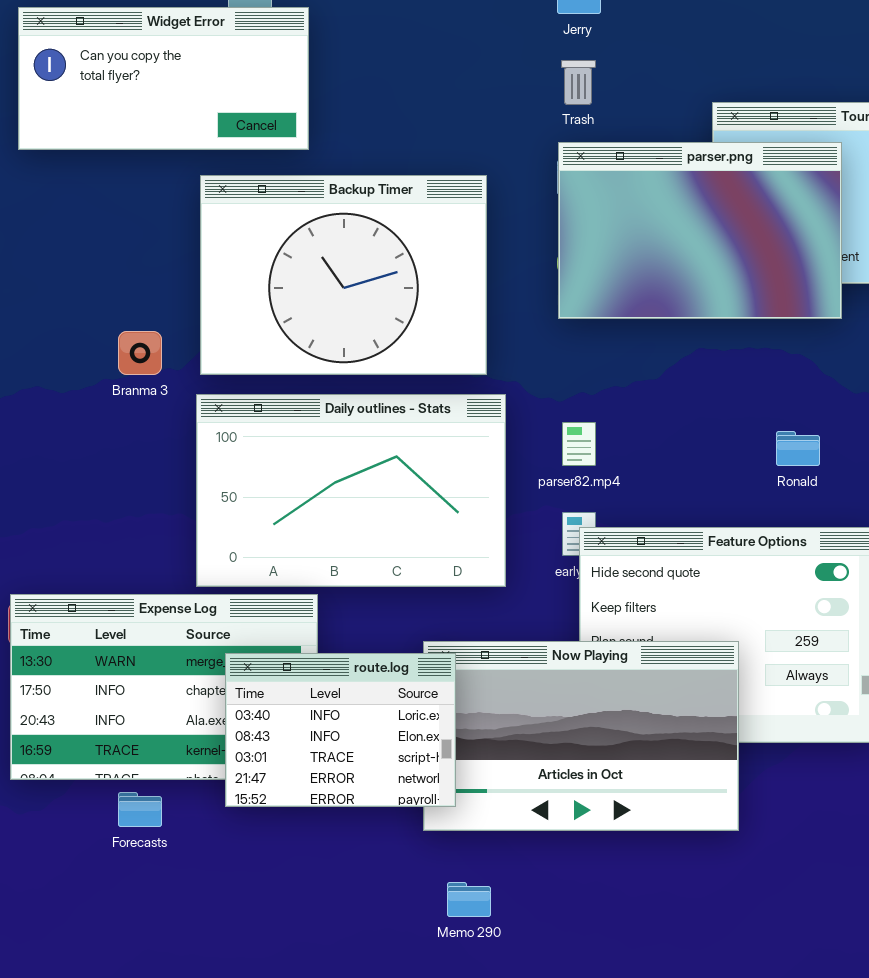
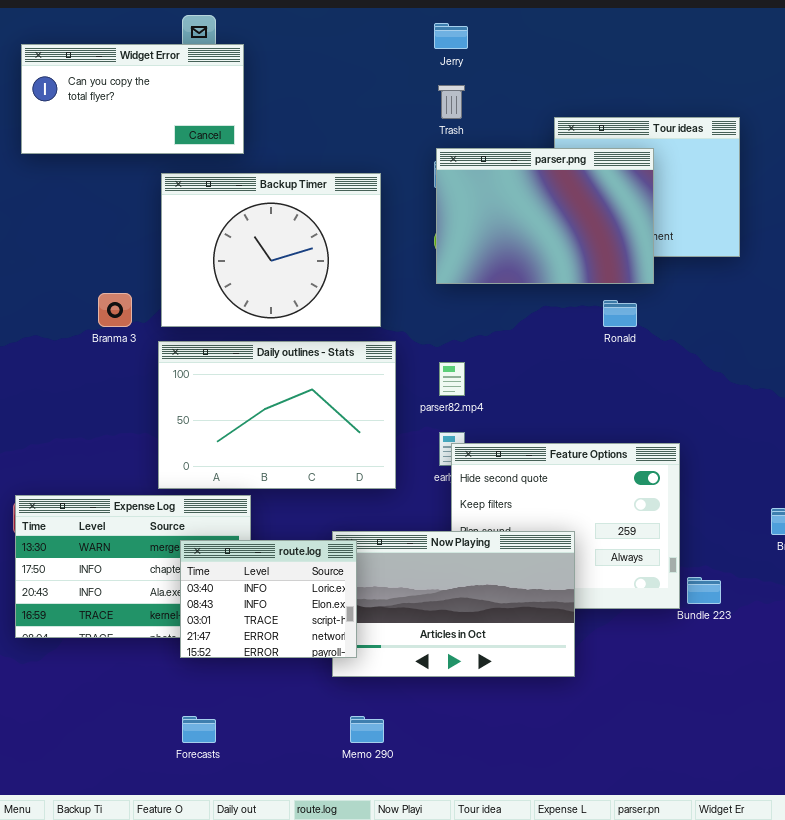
Ronald: [776,431,820,466] -> [603,300,637,327], moved
Forecasts: [118,792,162,827] -> [182,716,216,743], moved

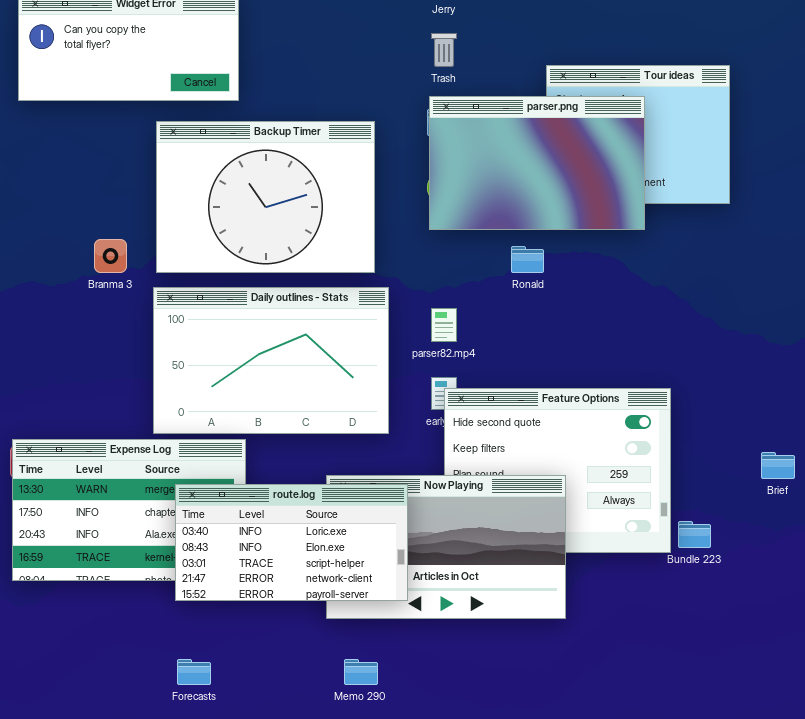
Ronald: [603,300,637,327] -> [511,246,544,273], moved
route.log: [180,540,357,658] -> [175,484,408,601], resized

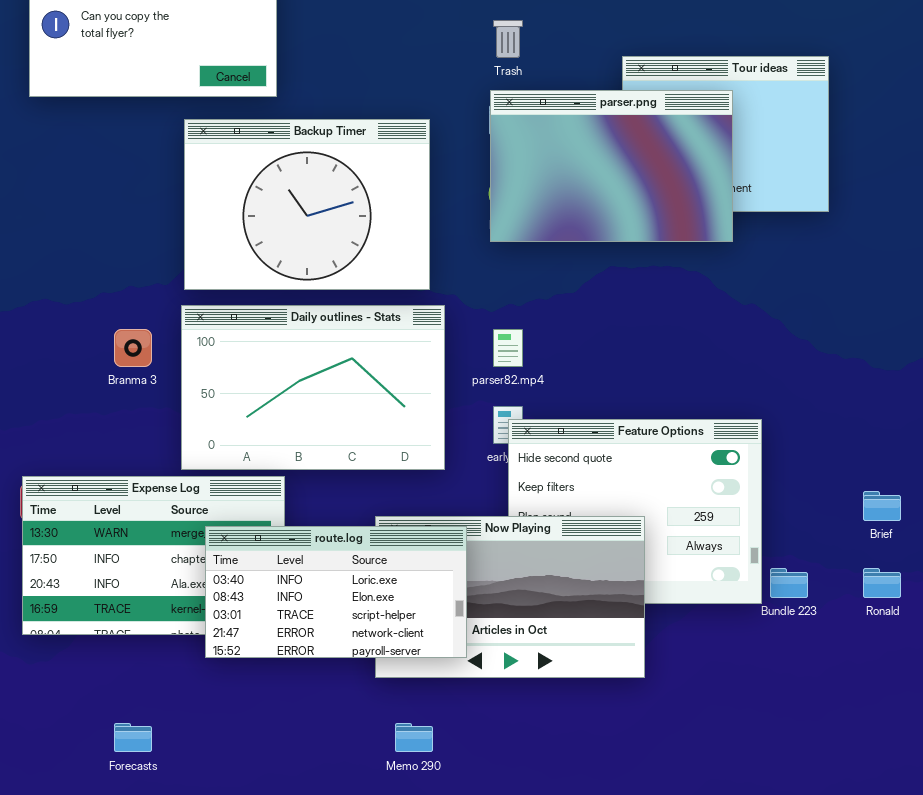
Branma 3: [94,239,127,273] -> [114,329,152,367], moved
Ronald: [511,246,544,273] -> [863,568,901,598], moved
Forecasts: [177,659,211,685] -> [114,723,152,752], moved

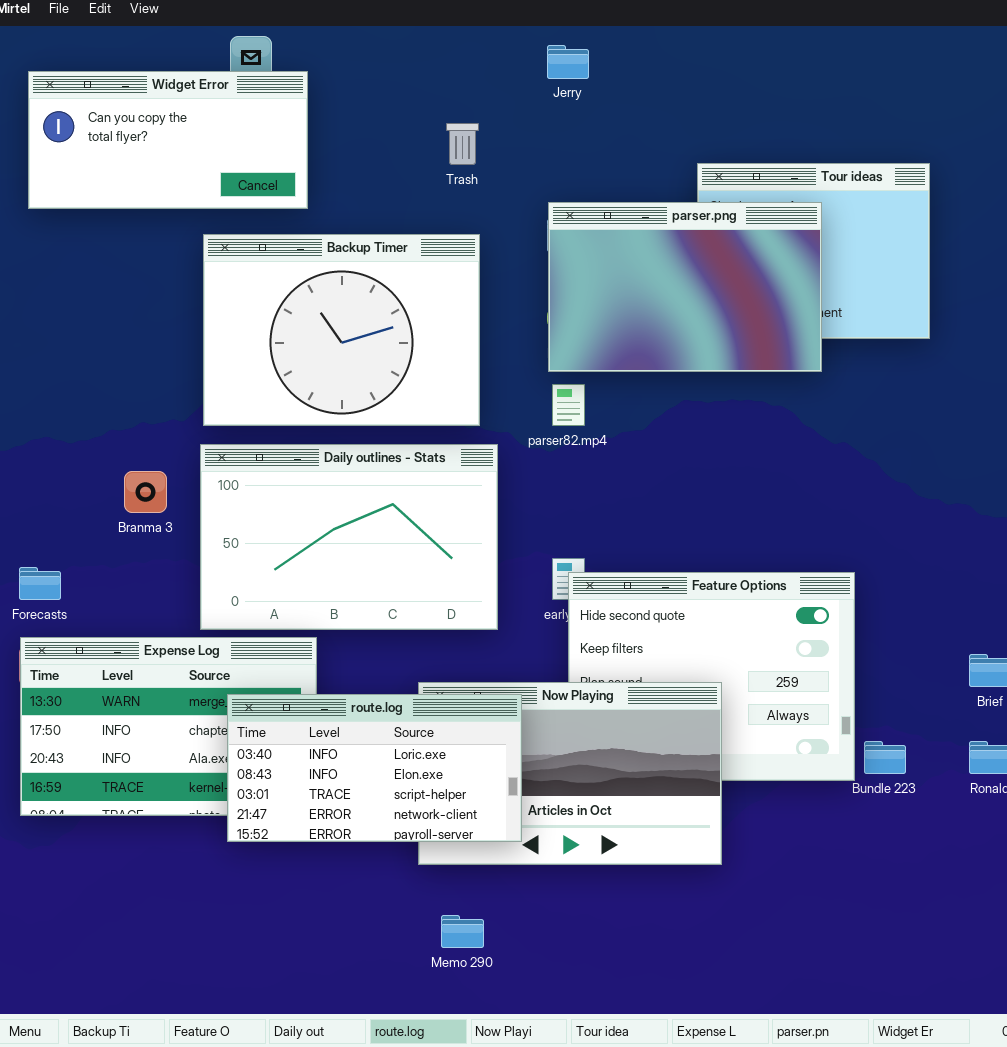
Trash: [493,20,523,58] -> [446,123,479,165], moved
parser82.mp4: [493,329,523,367] -> [552,384,585,426], moved
Forecasts: [114,723,152,752] -> [19,567,61,600], moved

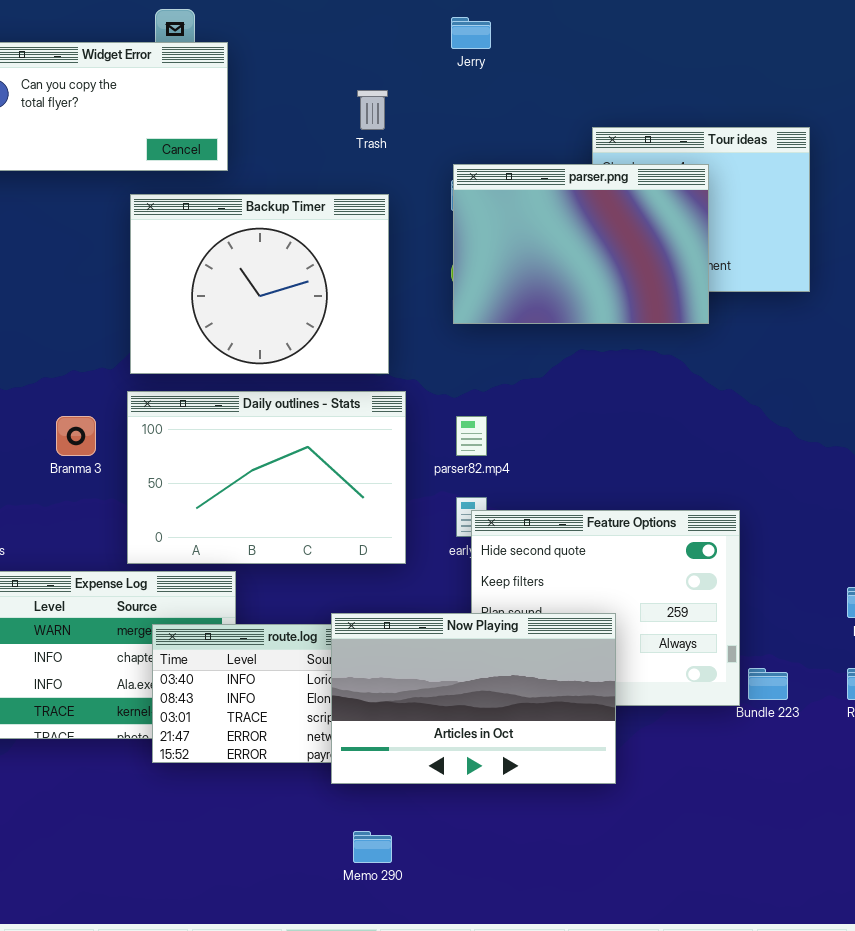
parser82.mp4: [552,384,585,426] -> [456,416,487,456], moved
Now Playing: [418,682,722,865] -> [331,613,616,784], raised

